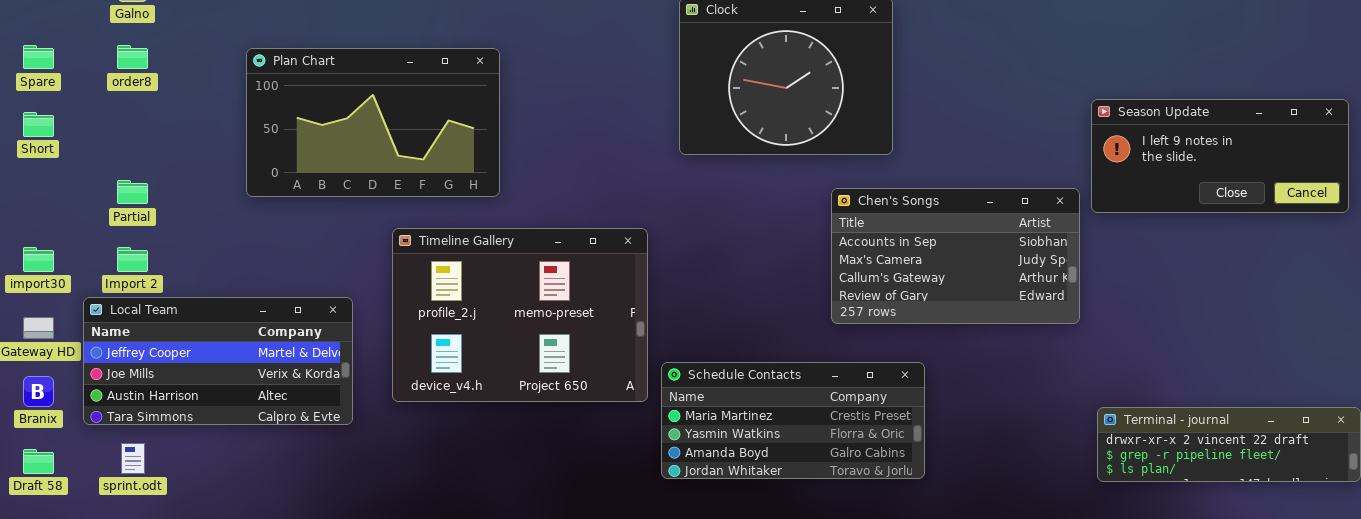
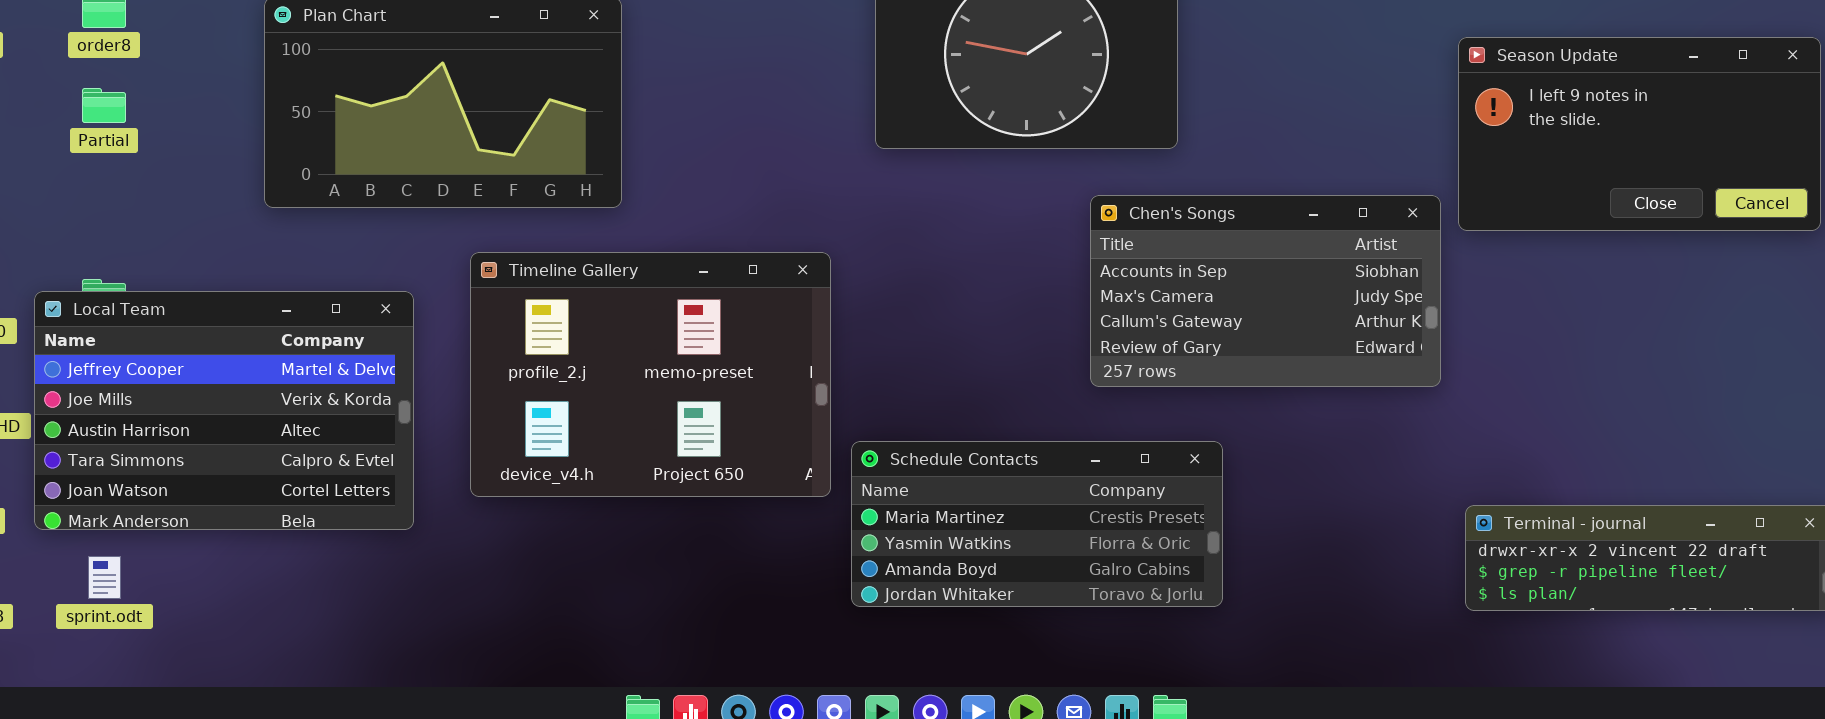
Season Update: [1091,99,1349,213] -> [1458,37,1821,231], resized
Partial: [117,180,148,204] -> [82,88,126,123], moved
Local Team: [83,297,353,425] -> [34,291,414,530], resized

